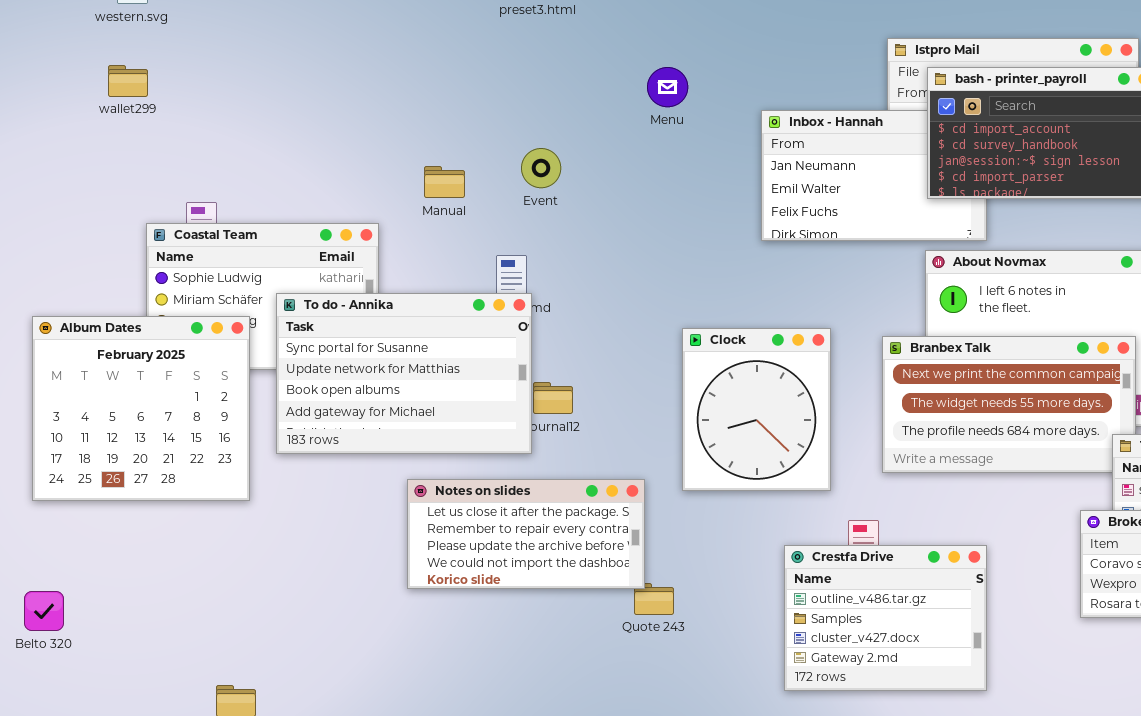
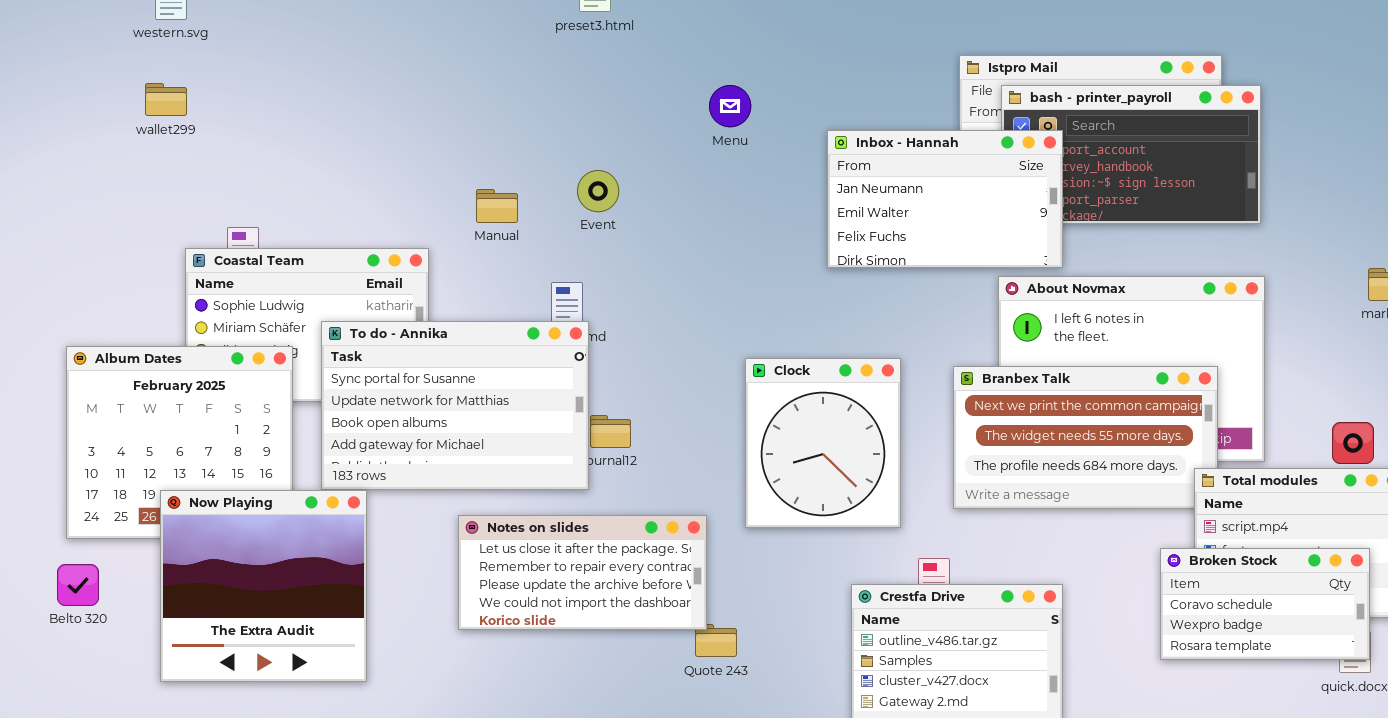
Inbox - Hannah: [761,110,987,241] -> [827,130,1063,268], raised
Now Playing: none -> [160,490,367,682], opened
Belto 320: [24,591,64,631] -> [57,564,99,606], moved

